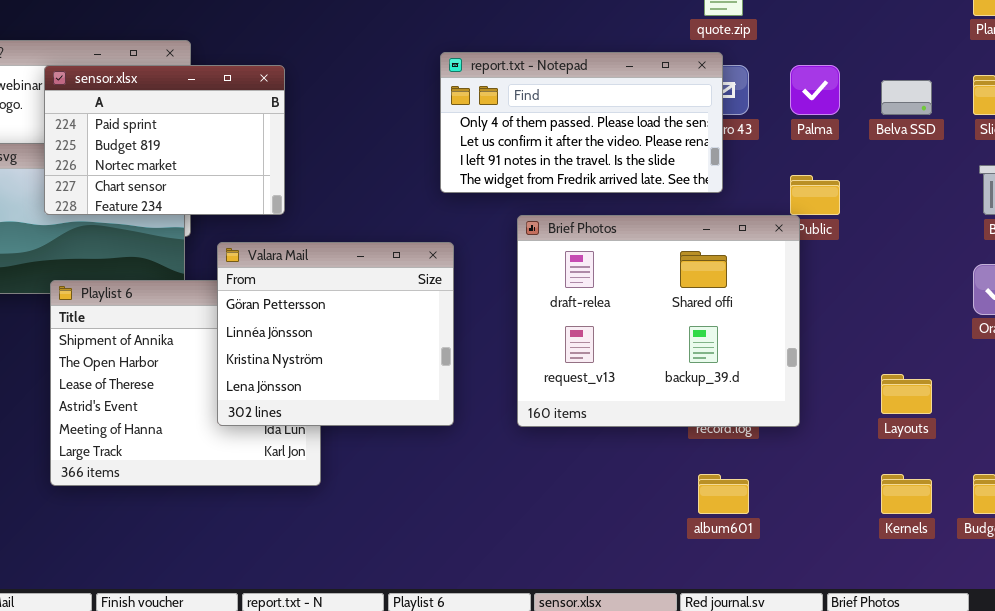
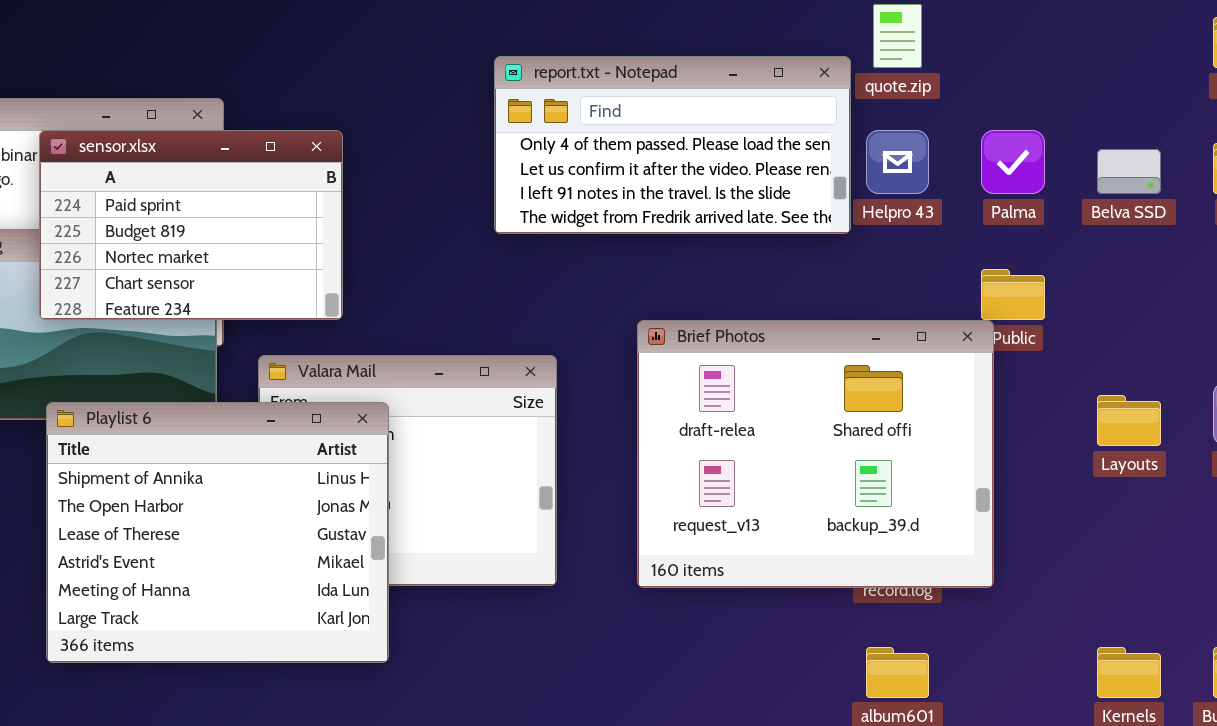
report.txt - Notepad: [440,52,723,193] -> [494,56,851,234], moved
Playlist 6: [50,280,321,486] -> [46,402,389,663], raised
Layouts: [881,374,932,414] -> [1097,395,1161,446], moved

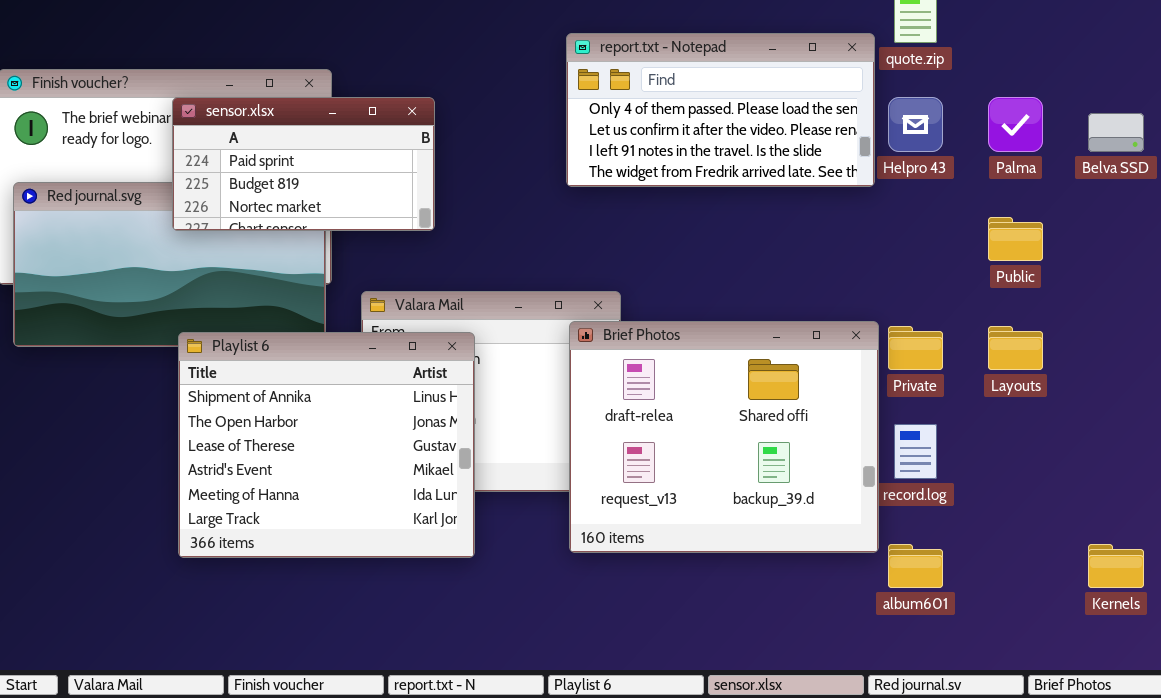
sensor.xlsx: [39,130,343,320] -> [172,97,435,231], resized
Brief Photos: [637,320,994,588] -> [569,321,879,553], moved
Layouts: [1097,395,1161,446] -> [988,326,1043,370], moved

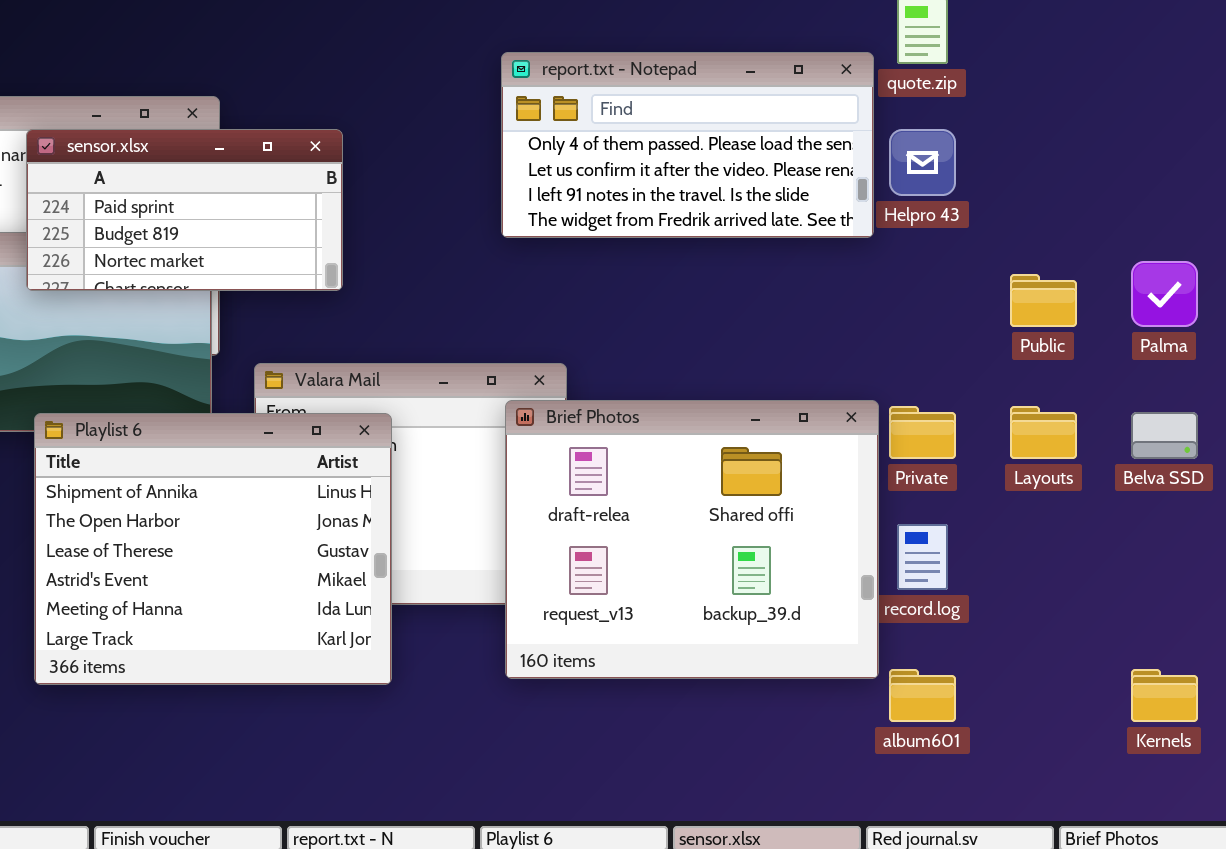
Palma: [988,97,1043,152] -> [1131,261,1198,327], moved
Belva SSD: [1088,113,1144,152] -> [1131,412,1198,459], moved

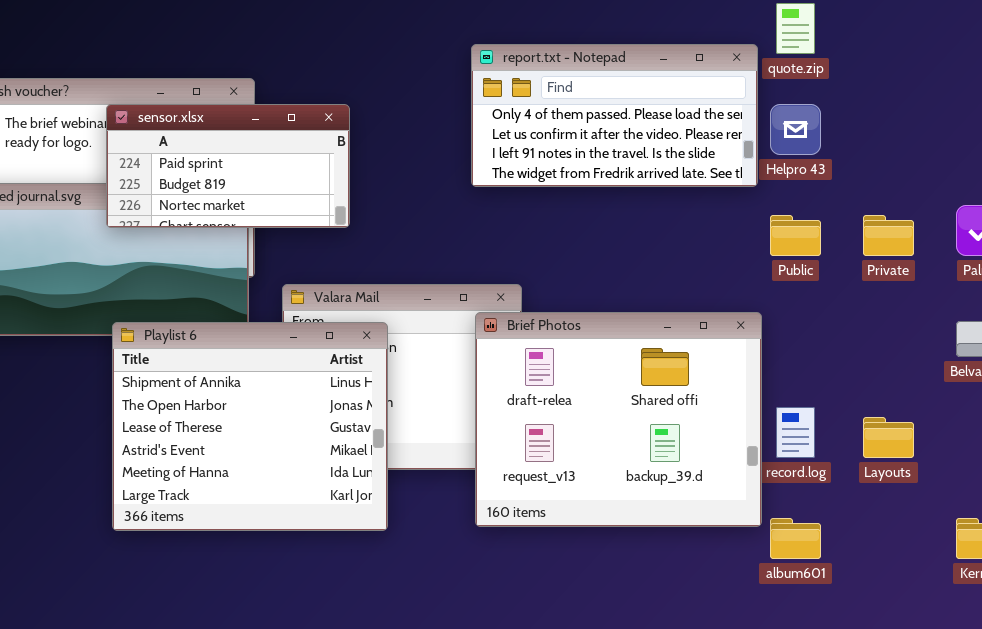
Public: [1010,274,1077,327] -> [770,215,821,256], moved
Private: [889,406,956,459] -> [863,215,914,256], moved
Layouts: [1010,406,1077,459] -> [863,417,914,458], moved

